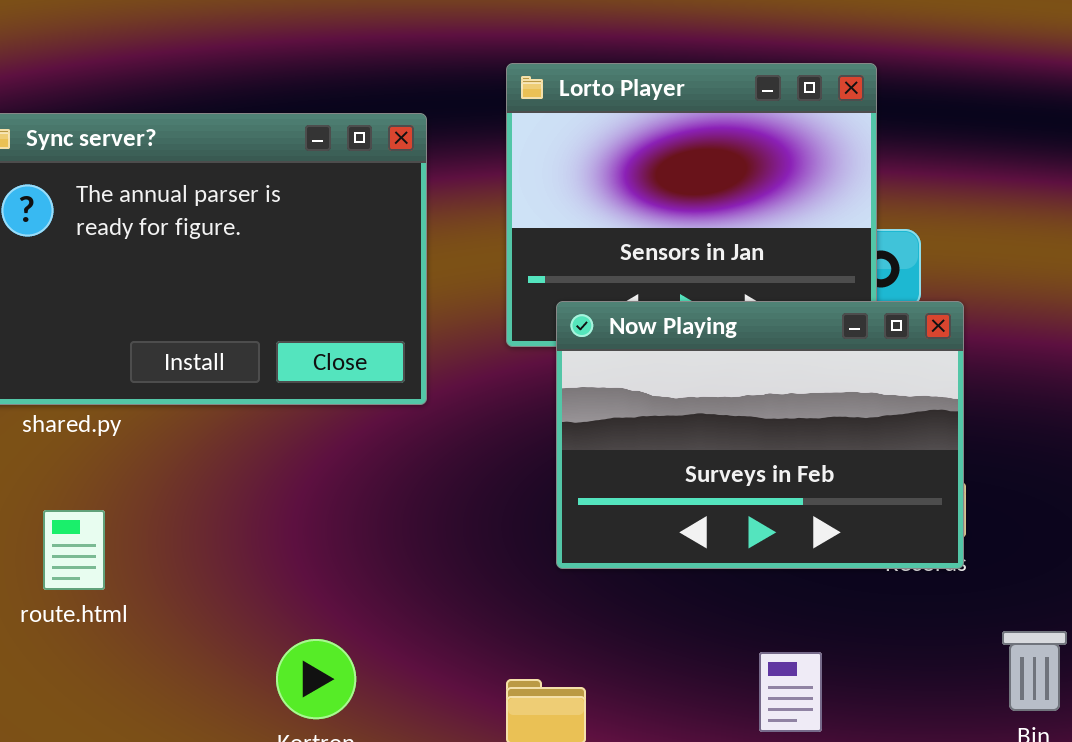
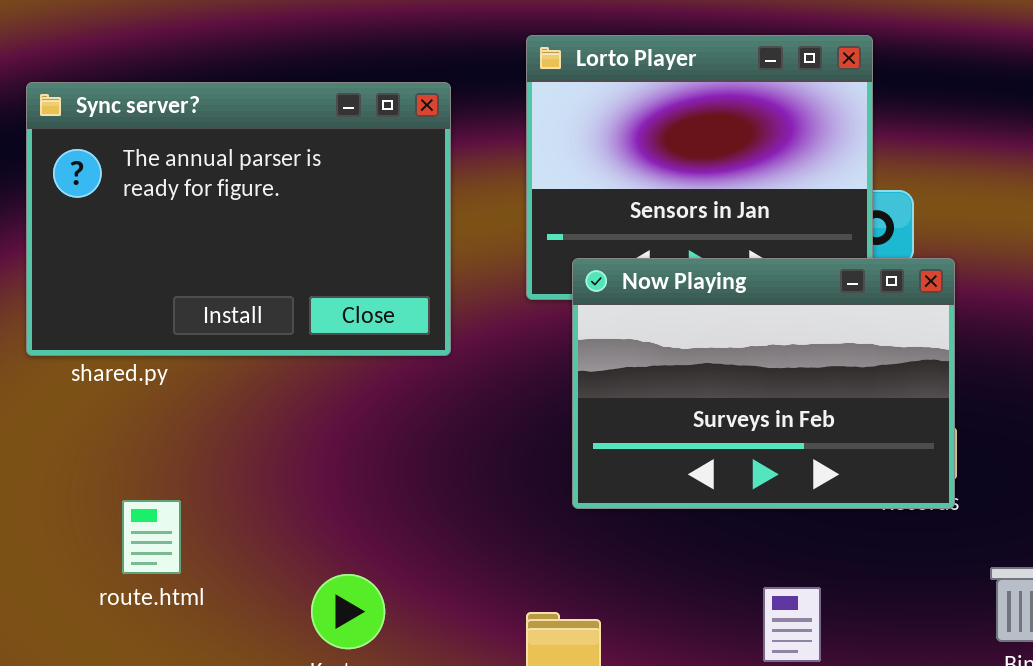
route.html: [43,510,105,590] -> [122,500,181,574], moved

